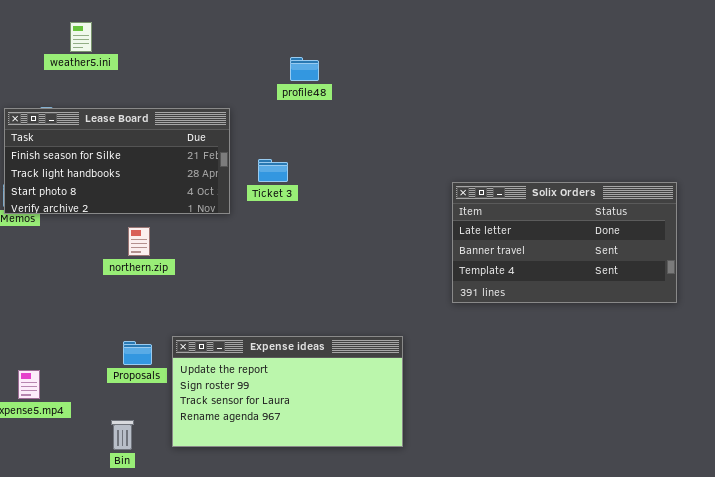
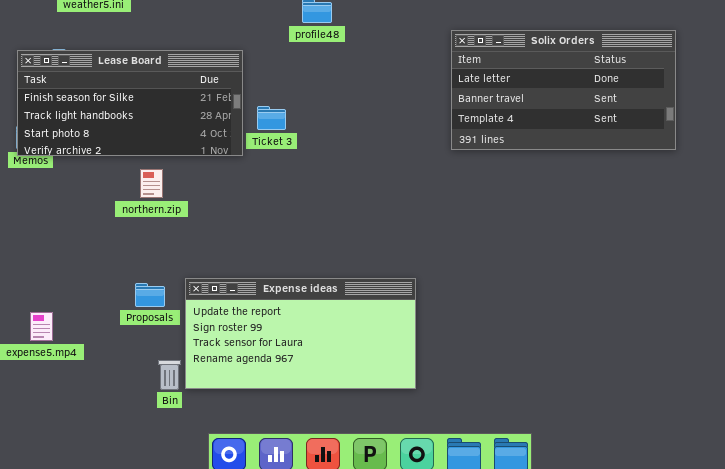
Ticket 3: [258,159,288,182] -> [257,106,286,130], moved
Solix Orders: [452,182,677,303] -> [451,30,676,150], moved
Bin: [111,420,134,450] -> [158,360,181,390], moved

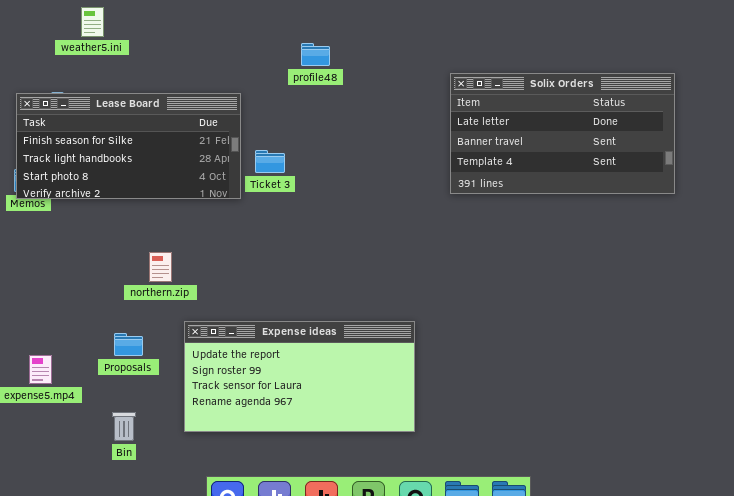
northern.zip: [140,169,163,198] -> [149,252,172,282], moved
Proposals: [135,283,165,307] -> [114,333,143,356], moved
Bin: [158,360,181,390] -> [112,412,136,441], moved

